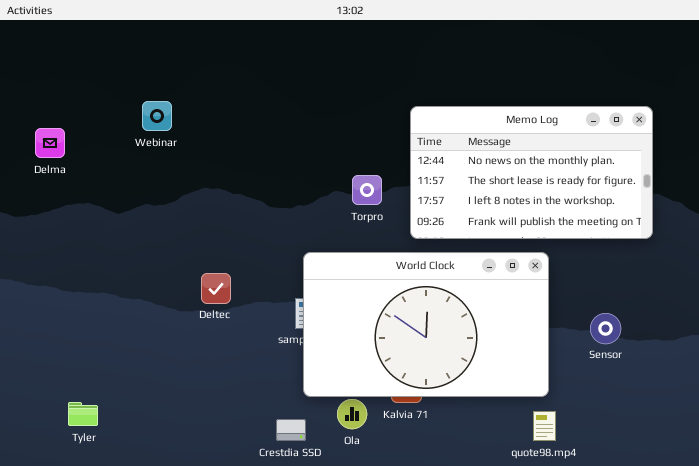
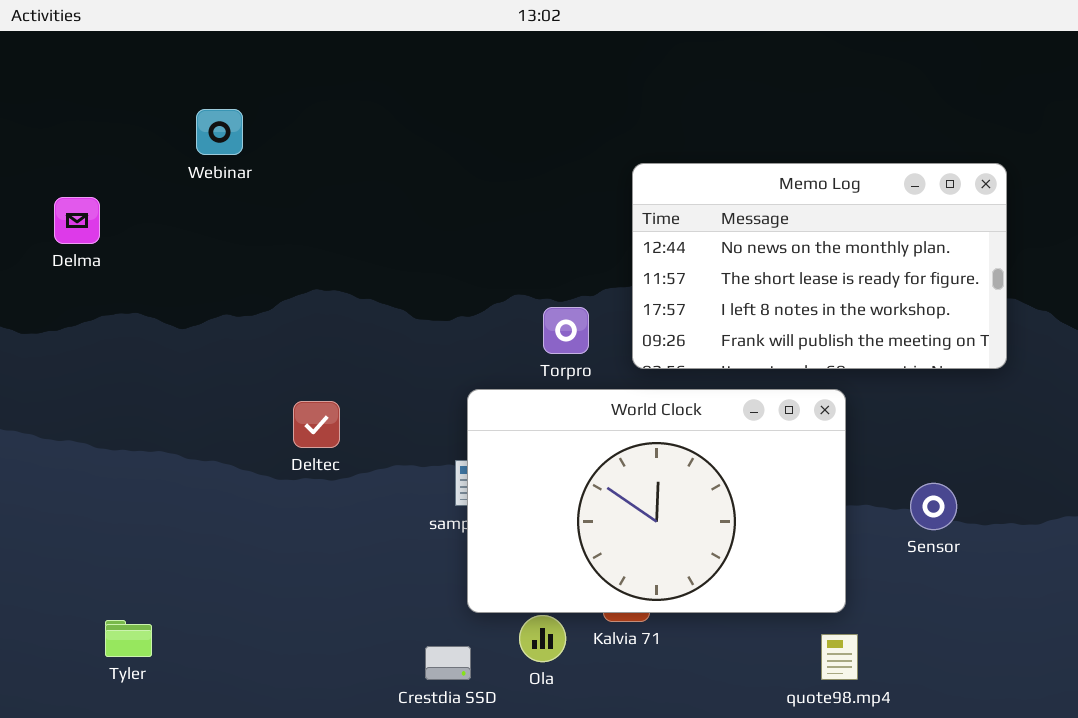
Webinar: [142,101,172,131] -> [196,109,243,155], moved
Torpro: [352,175,382,205] -> [543,307,589,354], moved
Deltec: [201,273,231,304] -> [293,401,340,448], moved

